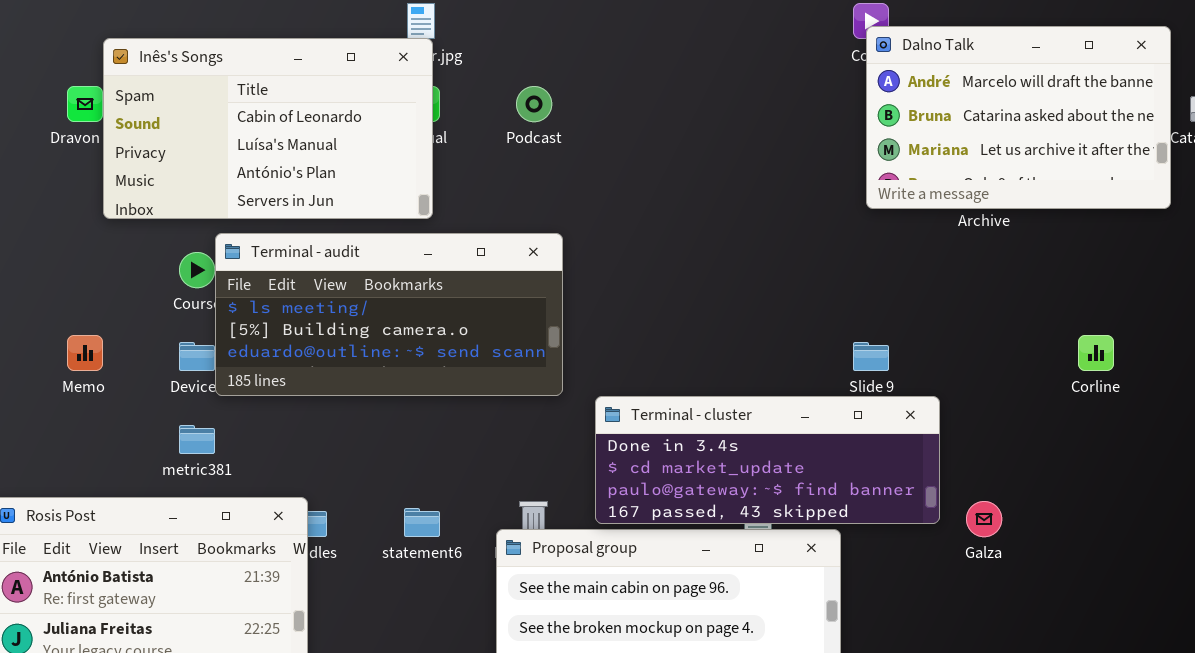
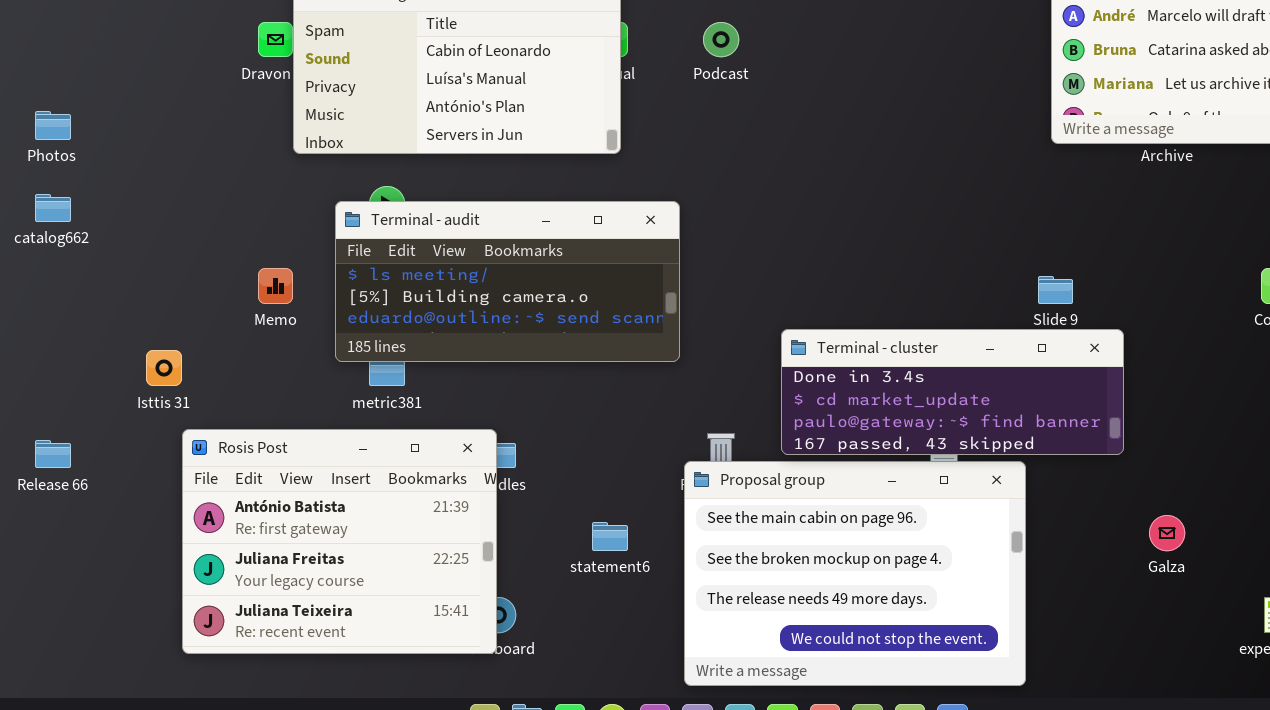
Terminal - audit: [215,233,563,396] -> [335,201,680,362], moved
Galza: [966,501,1002,537] -> [1149,515,1185,551], moved
statement6: [404,508,440,537] -> [592,522,628,551], moved

